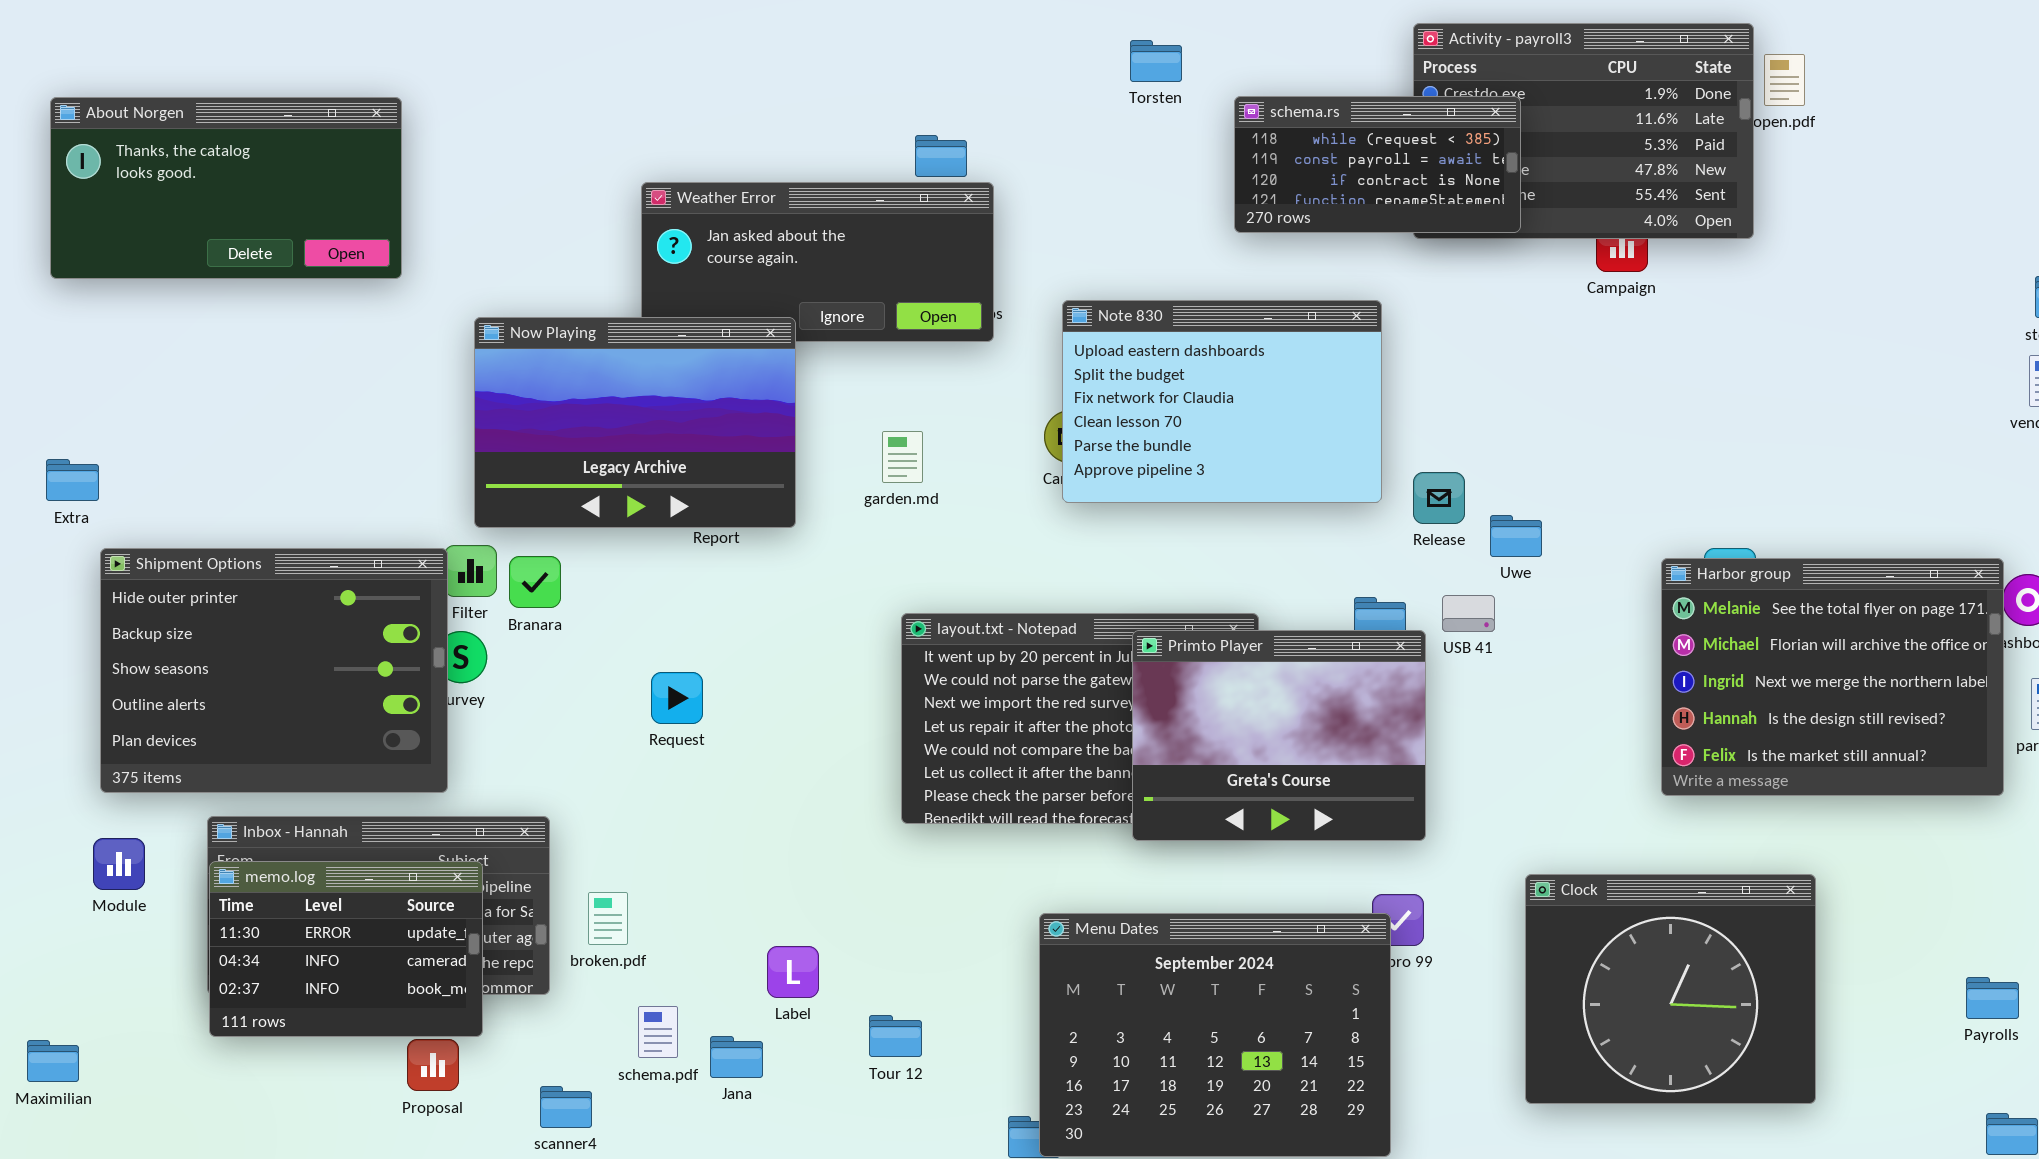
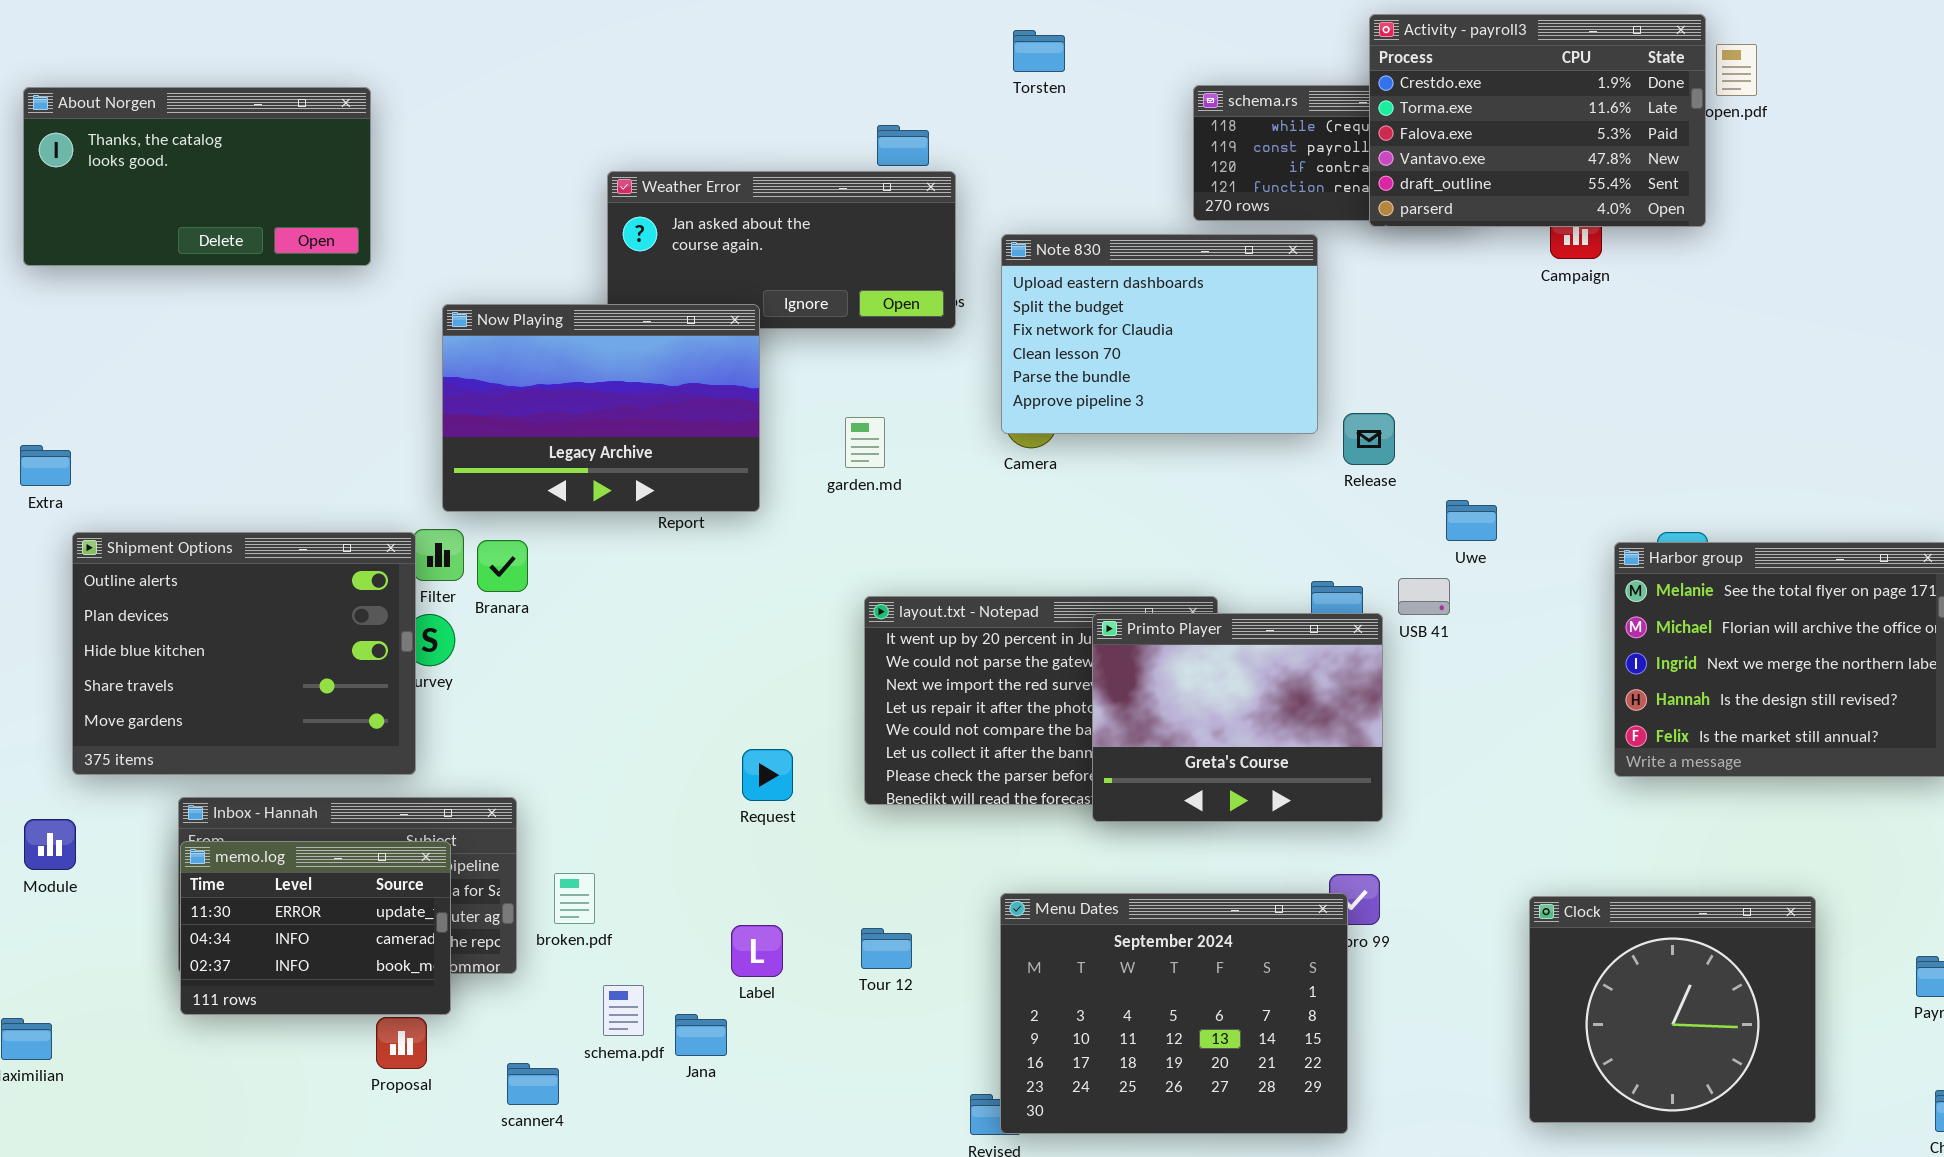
Activity - payroll3: [1413,23,1754,239] -> [1369,14,1706,227], raised
Torsten: [1130,40,1182,82] -> [1013,30,1065,72], moved
Note 830: [1062,300,1382,503] -> [1001,234,1318,434], moved
Release: [1413,472,1465,524] -> [1343,413,1395,465], moved
Shipment Options: [100,548,448,793] -> [72,532,416,775], scrolled down 3 rows
Request: [651,672,703,724] -> [742,749,793,801], moved
Module: [93,838,145,890] -> [24,819,76,870], moved
Clock: [1525,874,1816,1104] -> [1529,896,1816,1123], moved
Tour 12: [869,1015,922,1057] -> [861,928,912,969], moved

